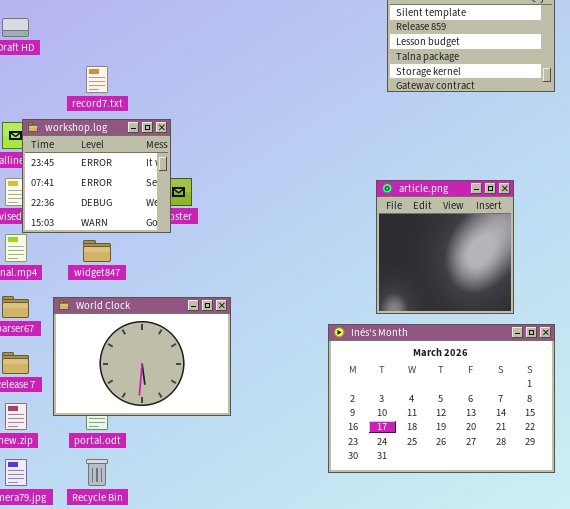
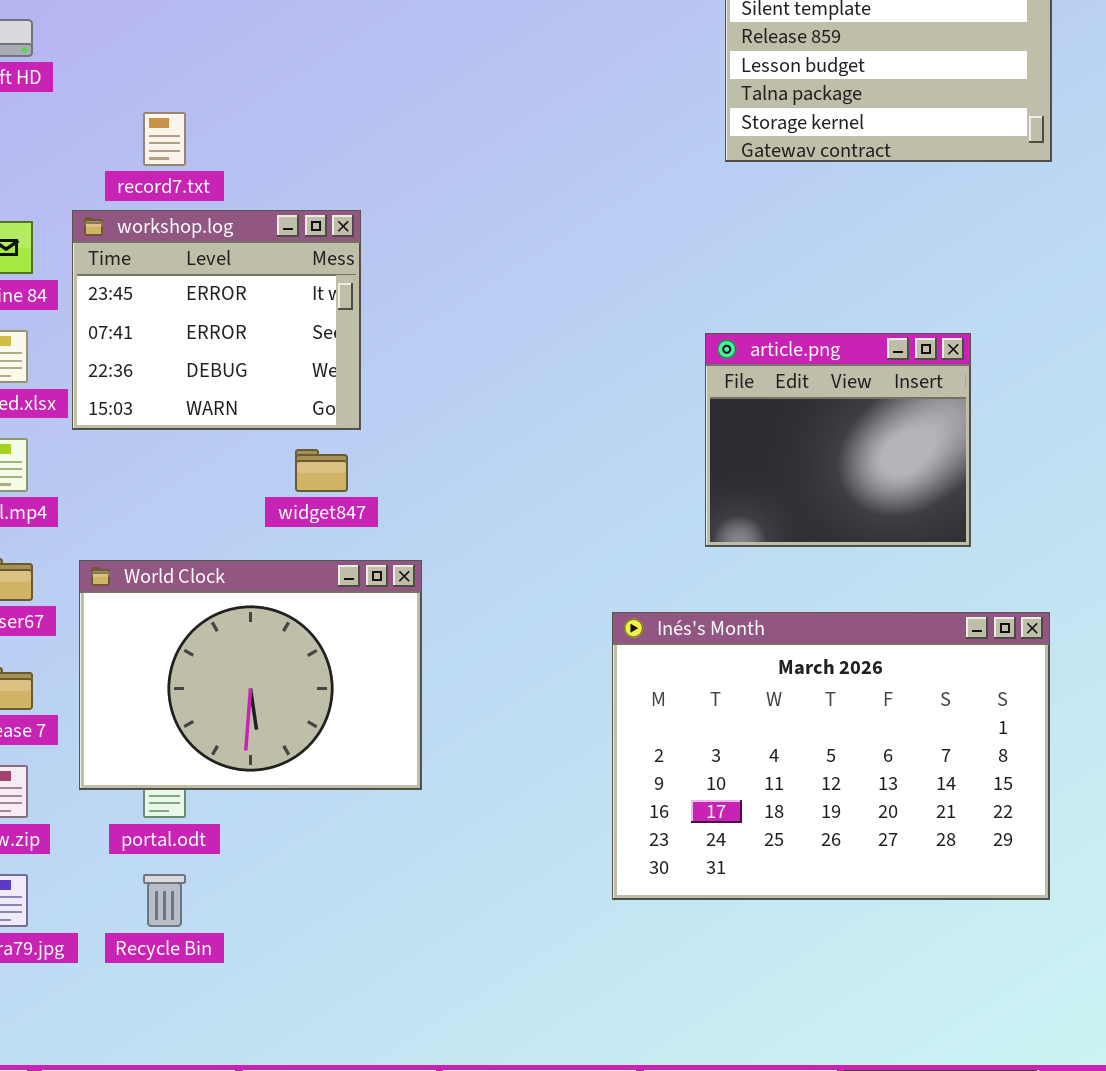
workshop.log: [22,119,171,233] -> [72,210,361,430], moved
article.png: [376,180,514,314] -> [705,333,971,547], resized
widget847: [83,240,111,262] -> [295,449,348,492], moved

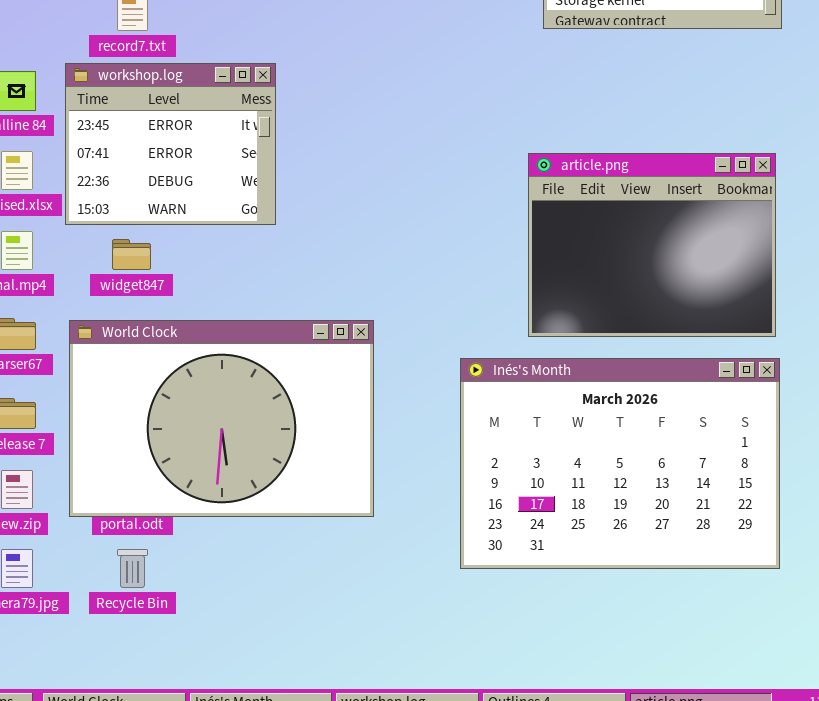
article.png: [705,333,971,547] -> [528,153,776,337], resized
widget847: [295,449,348,492] -> [112,239,151,270], moved
World Clock: [79,560,422,790] -> [69,320,374,517], resized

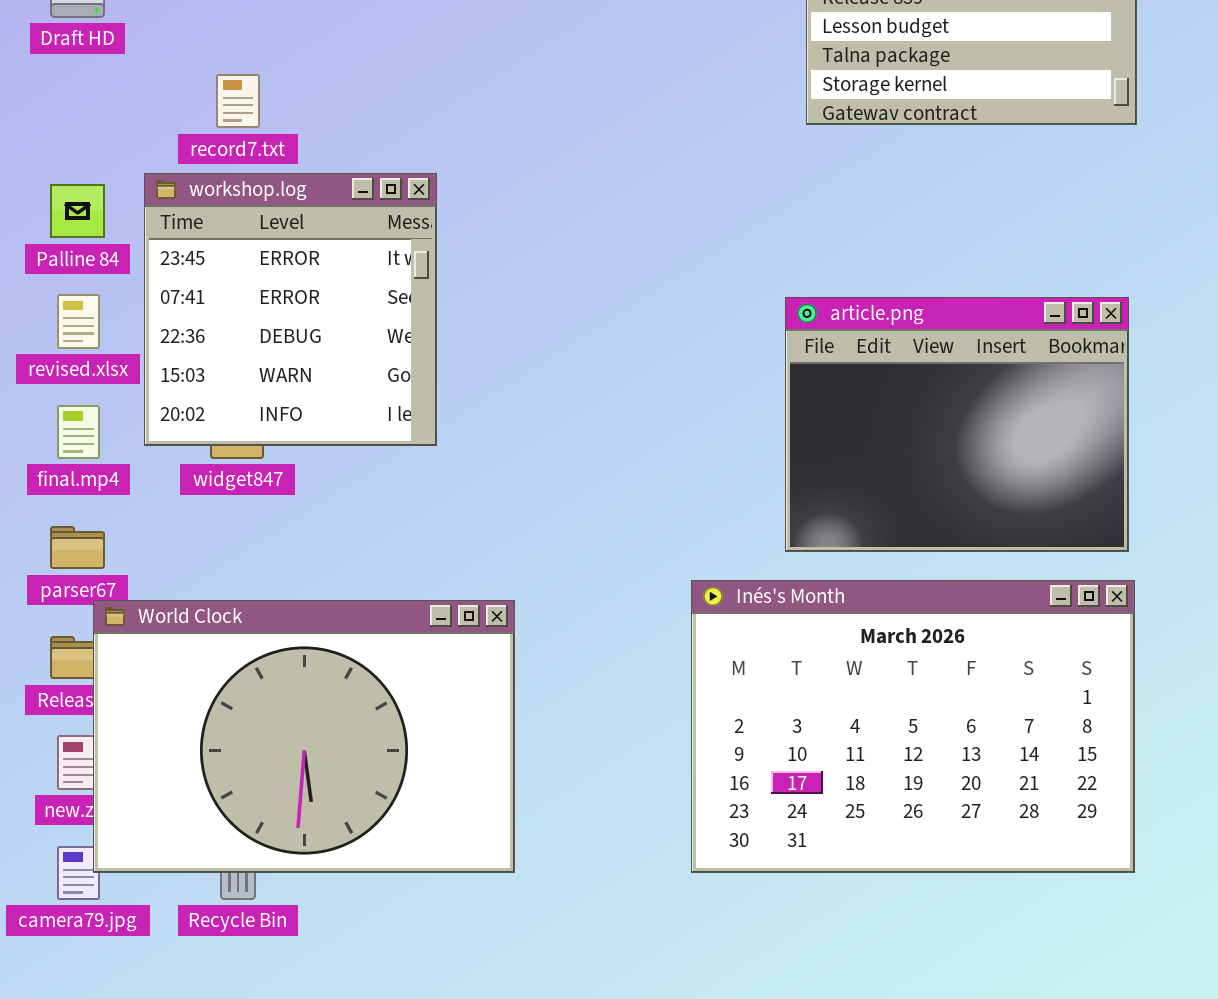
workshop.log: [65,63,276,225] -> [144,173,437,446], resized
World Clock: [69,320,374,517] -> [93,600,515,873], moved

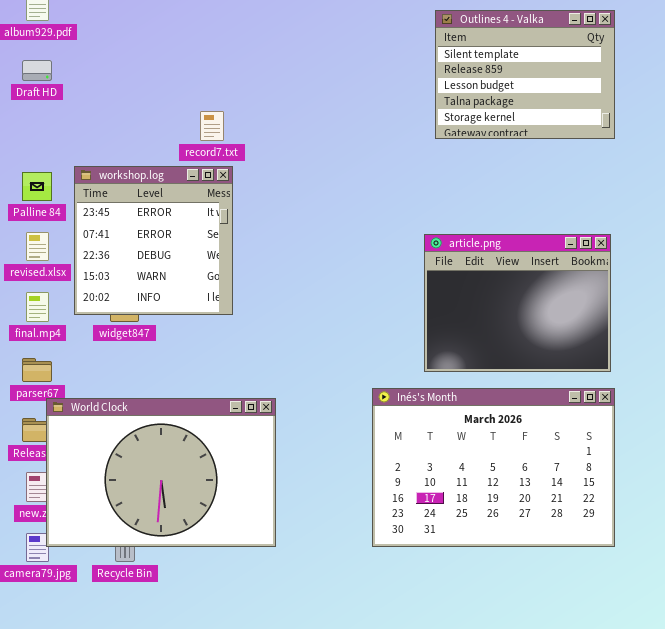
record7.txt: [216,74,260,128] -> [200,111,224,141], moved

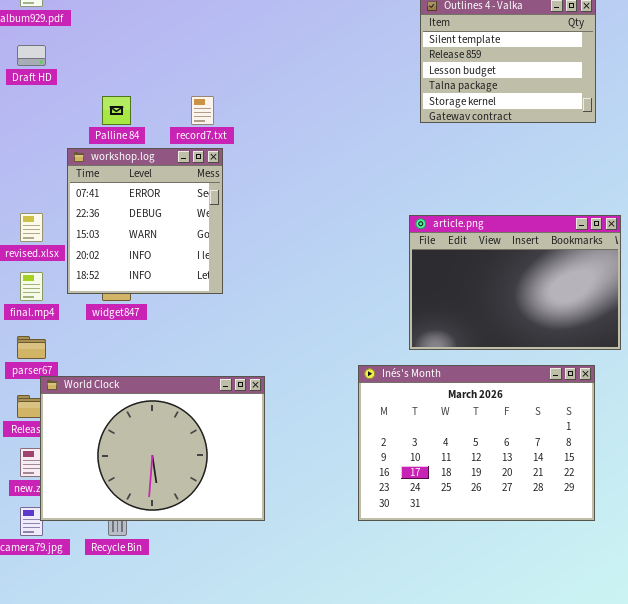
workshop.log: [74,166,233,315] -> [67,148,223,294], scrolled down 1 row
Palline 84: [22,172,52,201] -> [102,96,131,125], moved
article.png: [424,234,611,372] -> [409,215,621,350], resized

